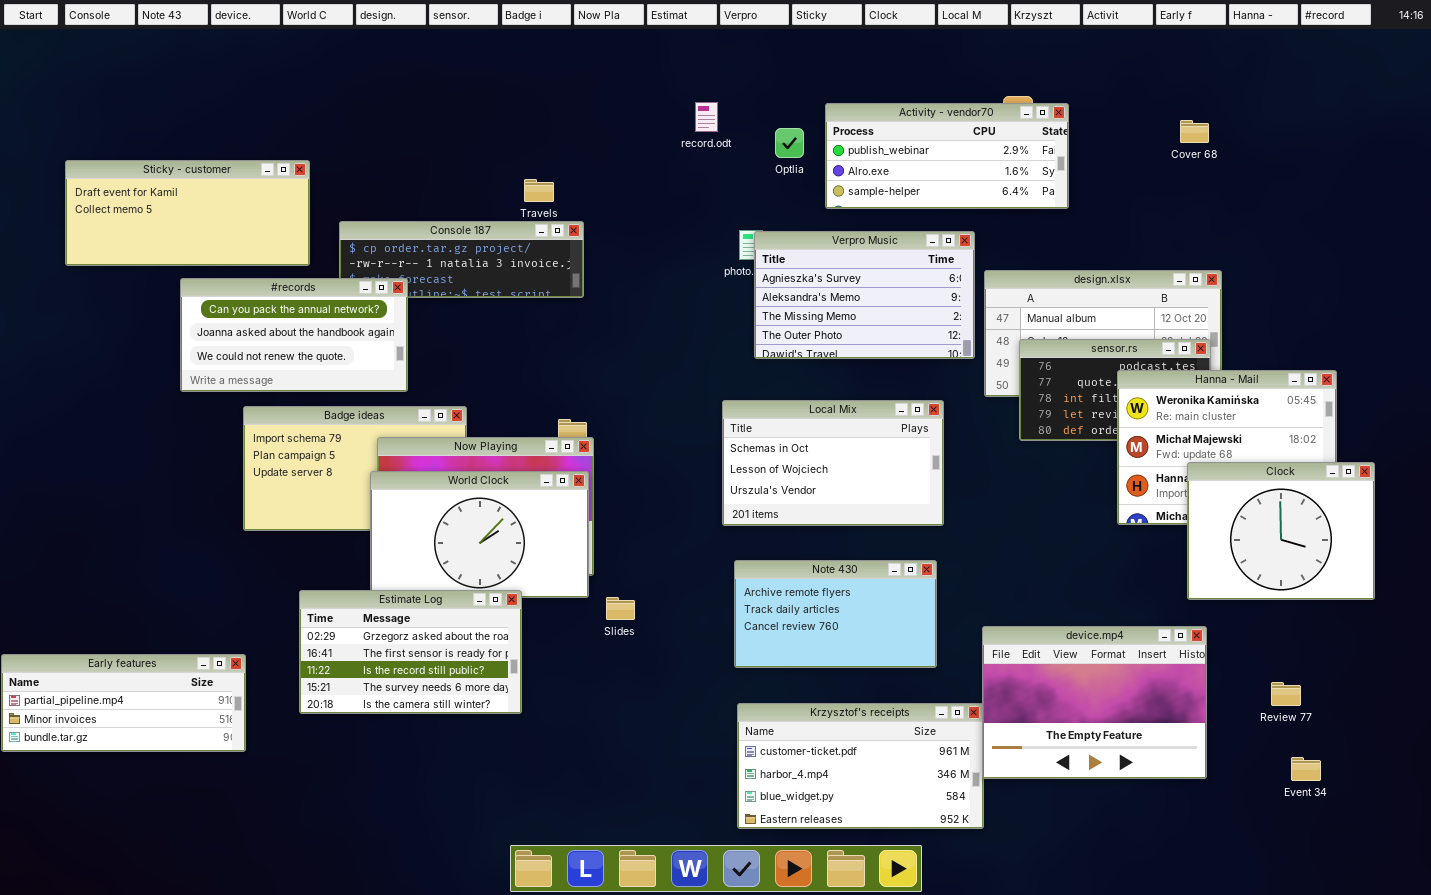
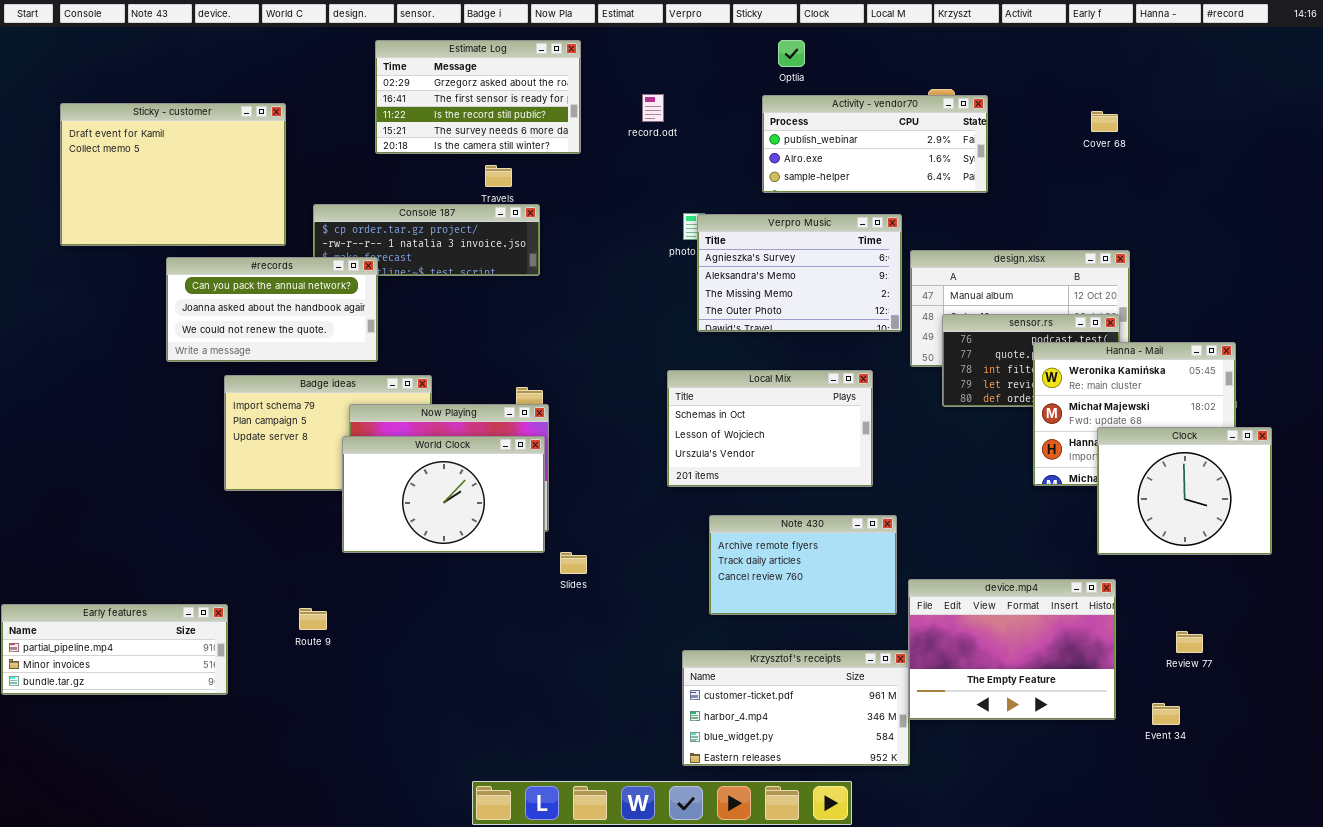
Optlia: [775,128,804,158] -> [778,40,805,67], moved
Sticky - customer: [65,160,310,266] -> [60,103,286,246], resized
Note 430: [734,560,937,668] -> [709,515,897,615], moved
Estimate Log: [299,590,522,714] -> [375,40,581,154], moved
Event 34: [1291,757,1321,781] -> [1152,703,1180,725], moved

